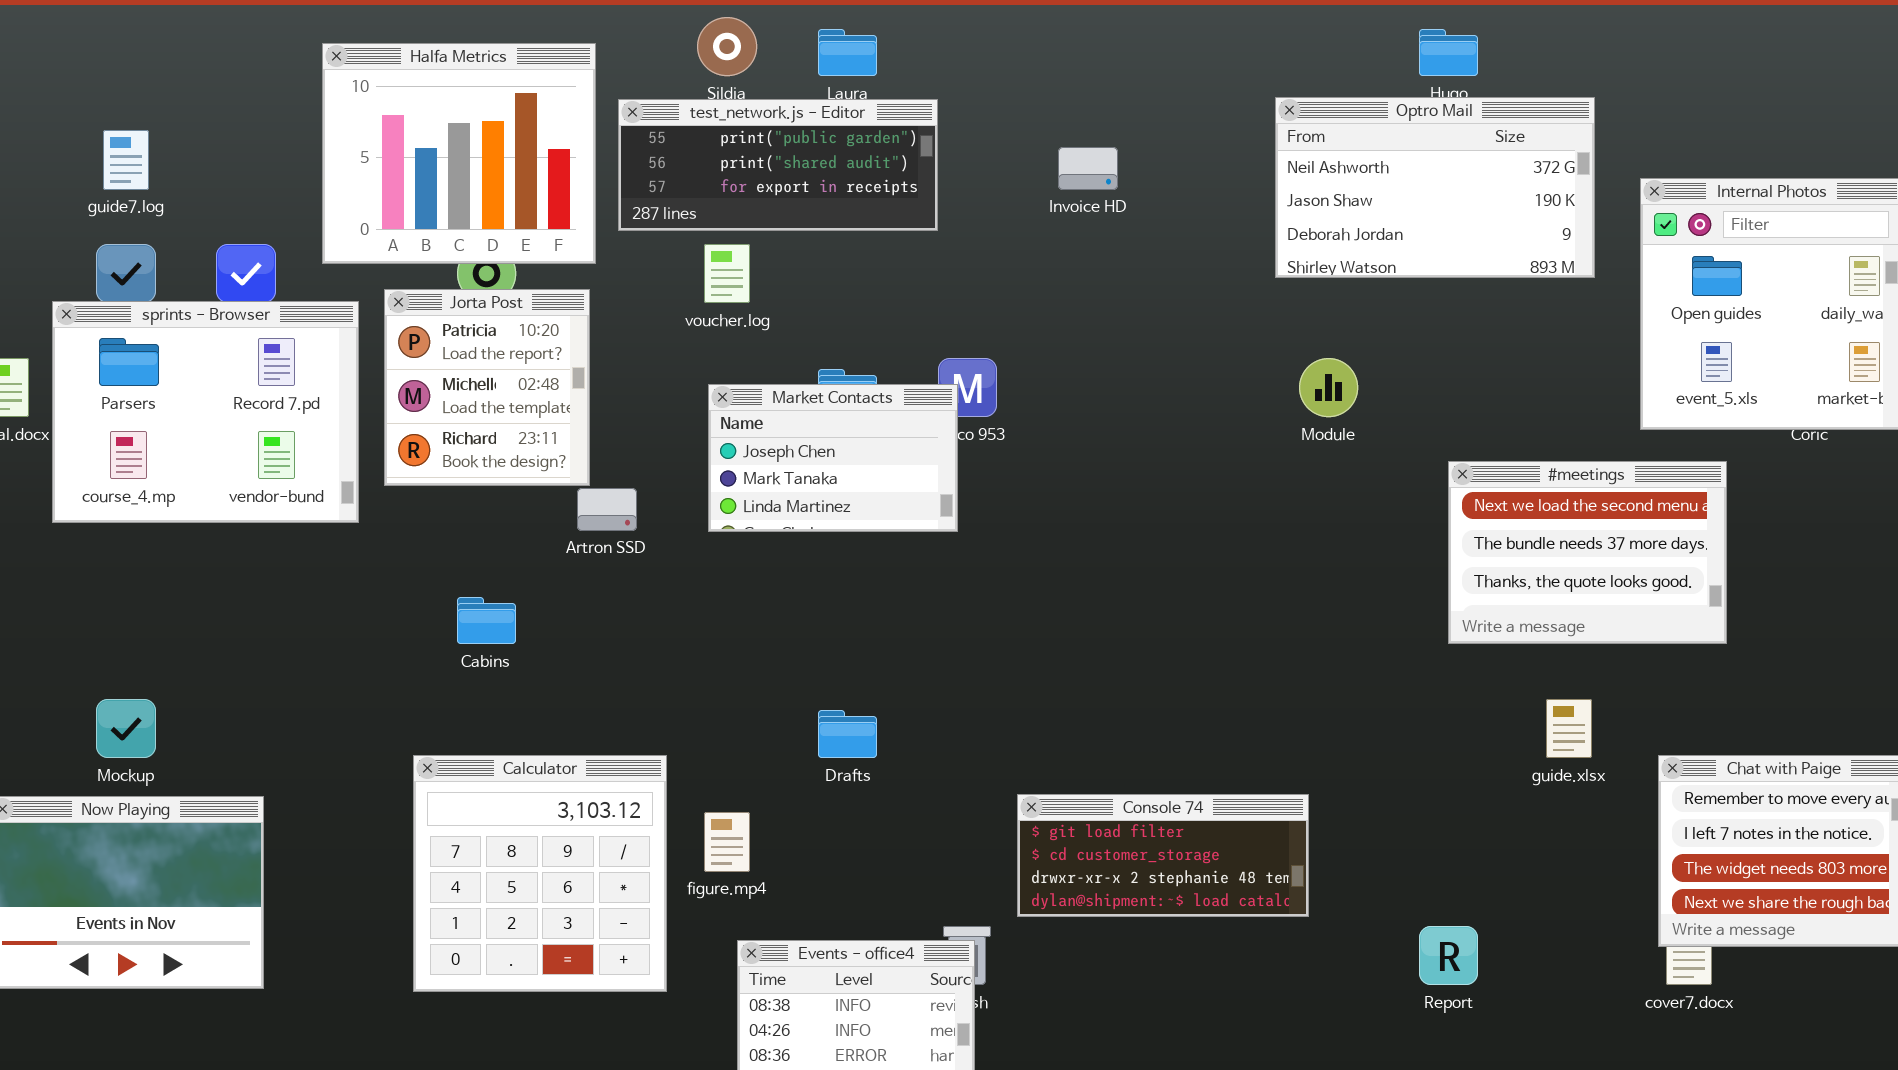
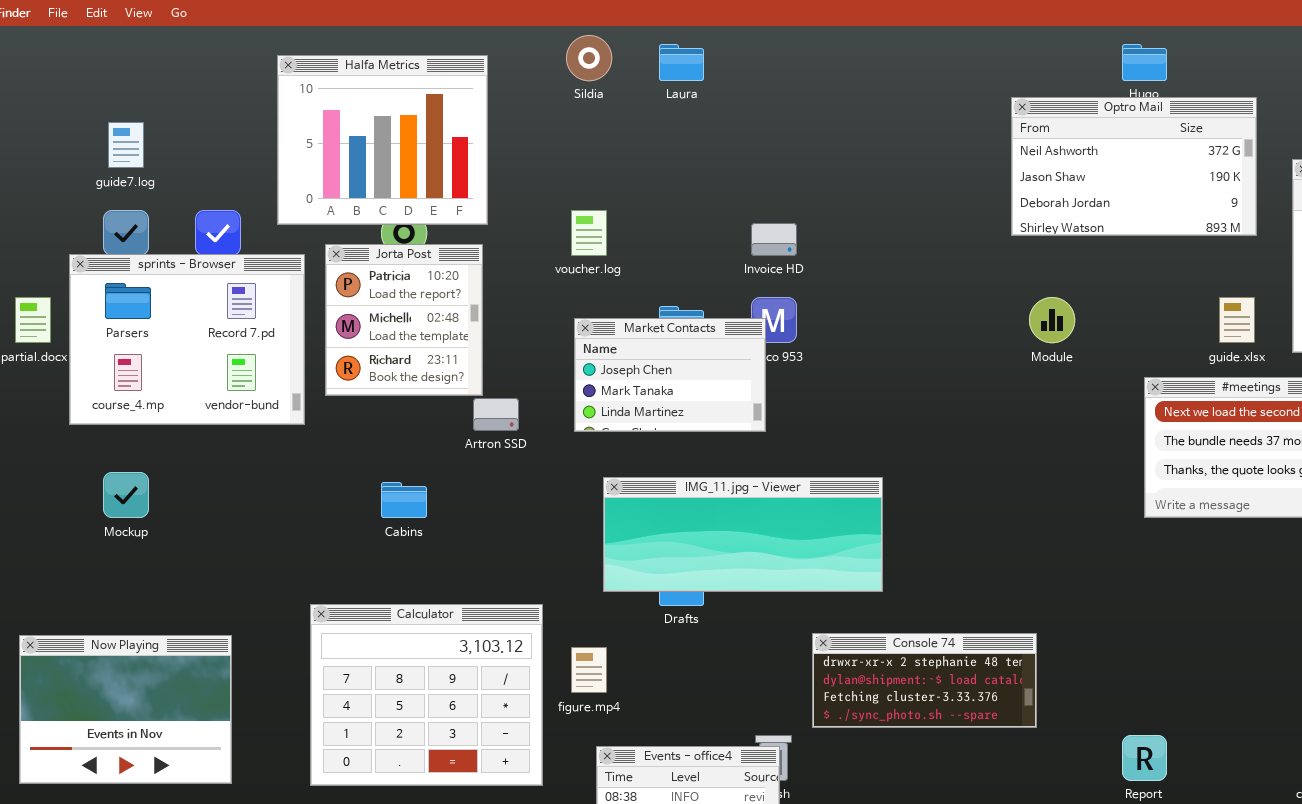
test_network.js - Editor: [618,99,938,231] -> none, closed
Invoice HD: [1058,147,1118,190] -> [751,223,797,256], moved
IMG_11.jpg - Viewer: none -> [603,477,883,592], opened
Mockup: [96,699,156,758] -> [103,472,149,518], moved
guide.xlsx: [1546,699,1592,758] -> [1219,297,1255,343], moved
Calculator: [413,755,667,992] -> [310,604,543,786], resized
Console 74: [1017,794,1309,917] -> [812,633,1037,728], scrolled down 2 rows

